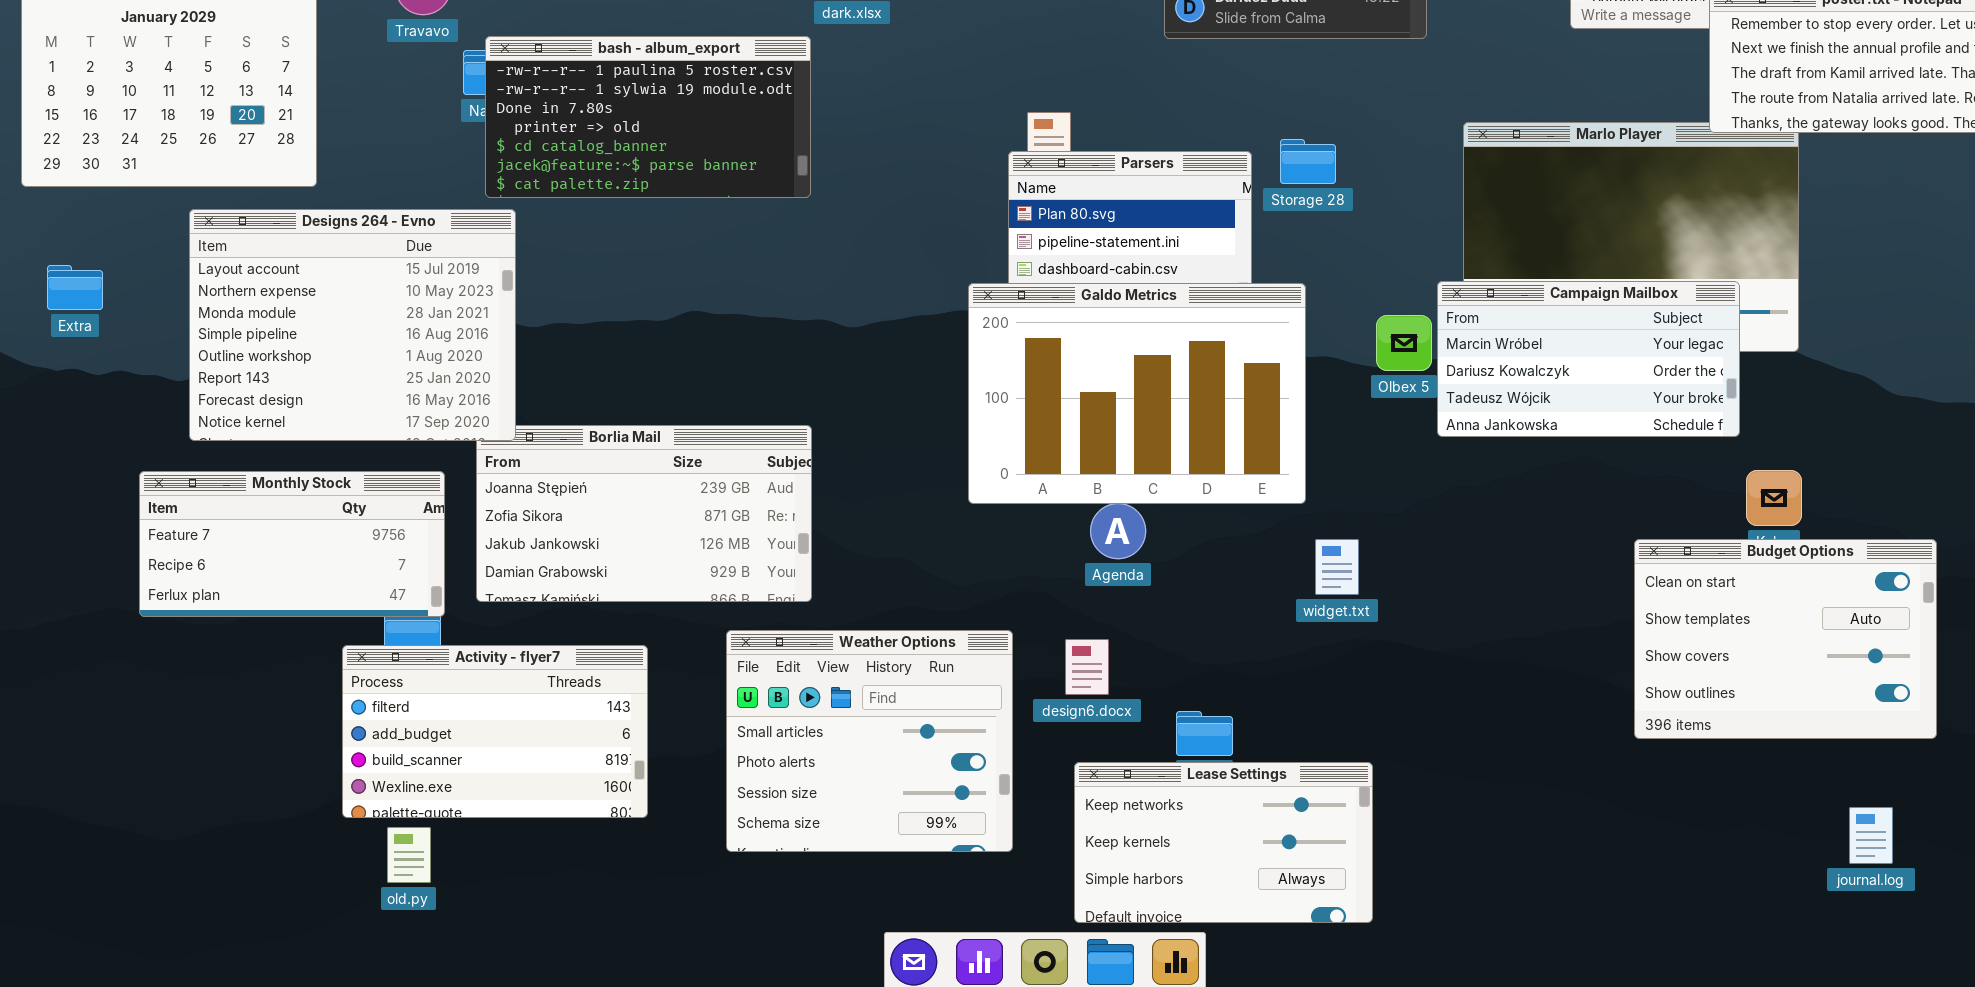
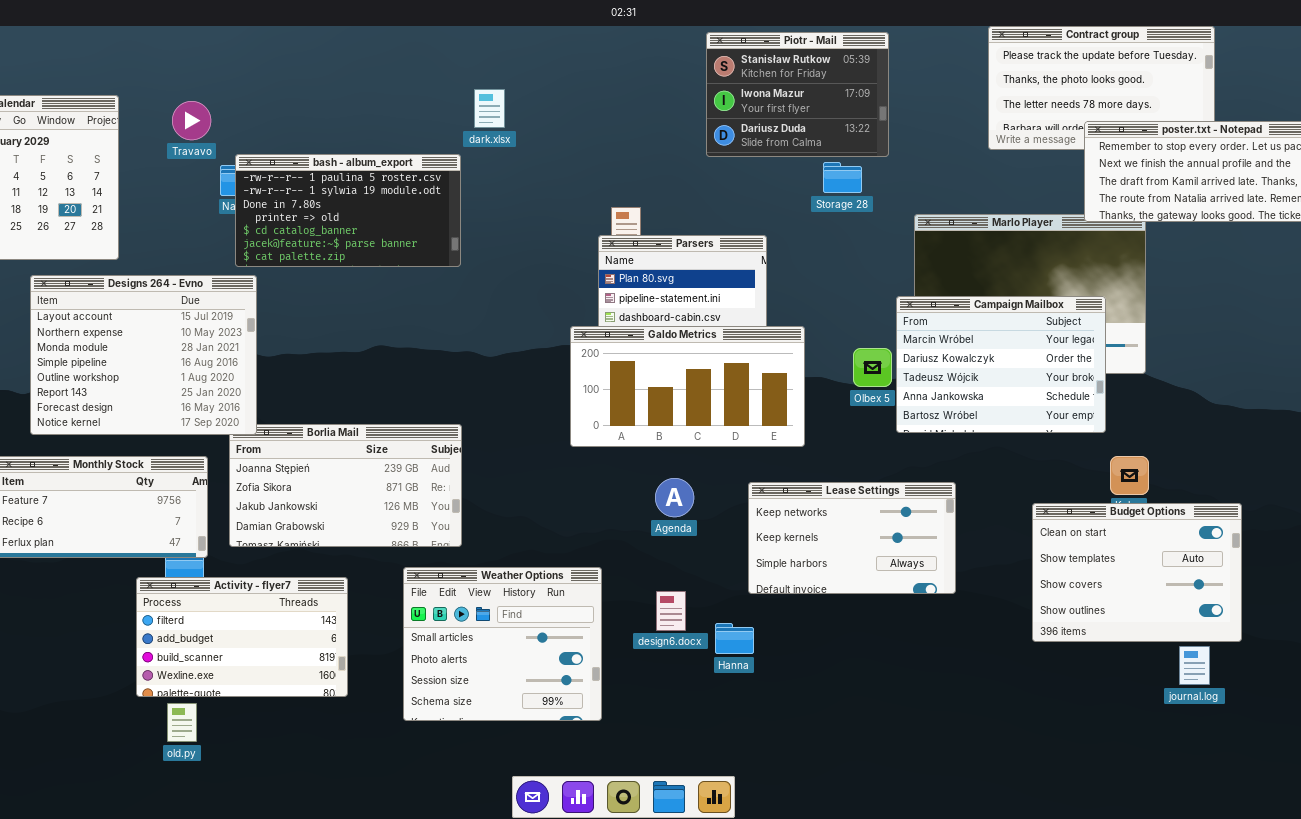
Storage 28: [1280,139,1336,184] -> [823,162,862,193], moved
Campaign Mailbox: [1437,281,1740,437] -> [896,296,1106,433], resized
Galdo Metrics: [968,283,1306,504] -> [570,326,805,447], resized
design6.docx: [1065,639,1109,695] -> [656,591,686,631], moved
Lease Settings: [1074,762,1373,923] -> [748,482,956,594], moved
journal.log: [1849,807,1893,864] -> [1179,646,1210,685], moved

